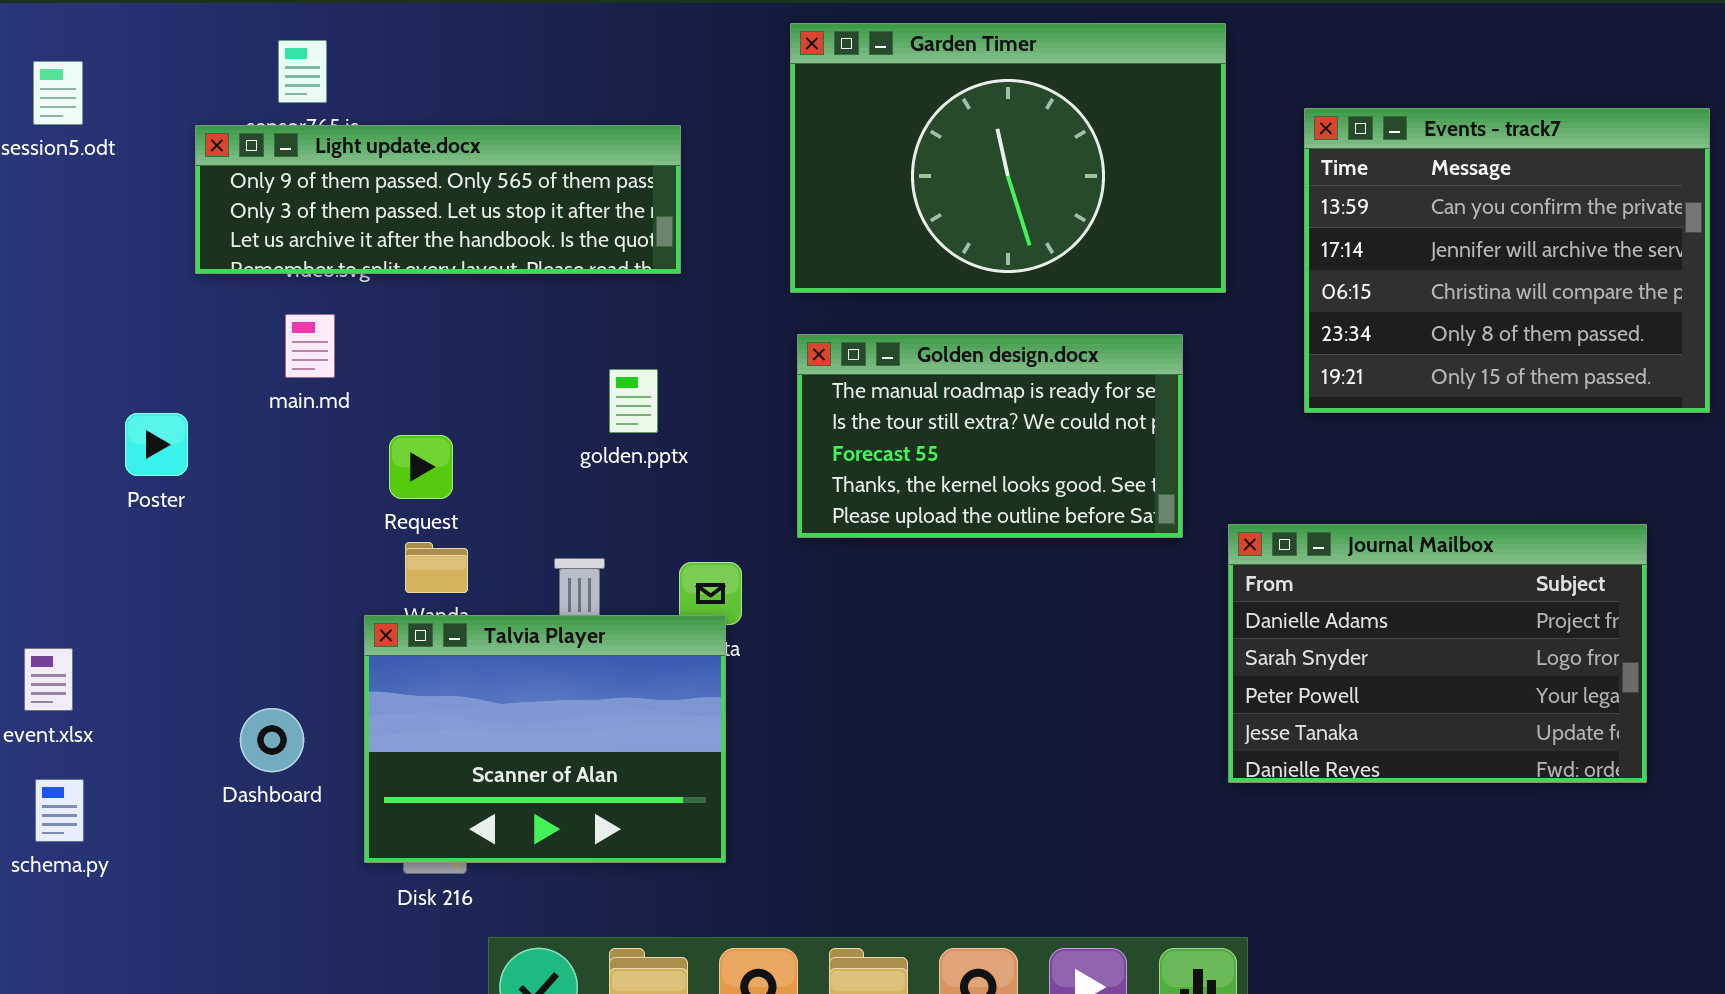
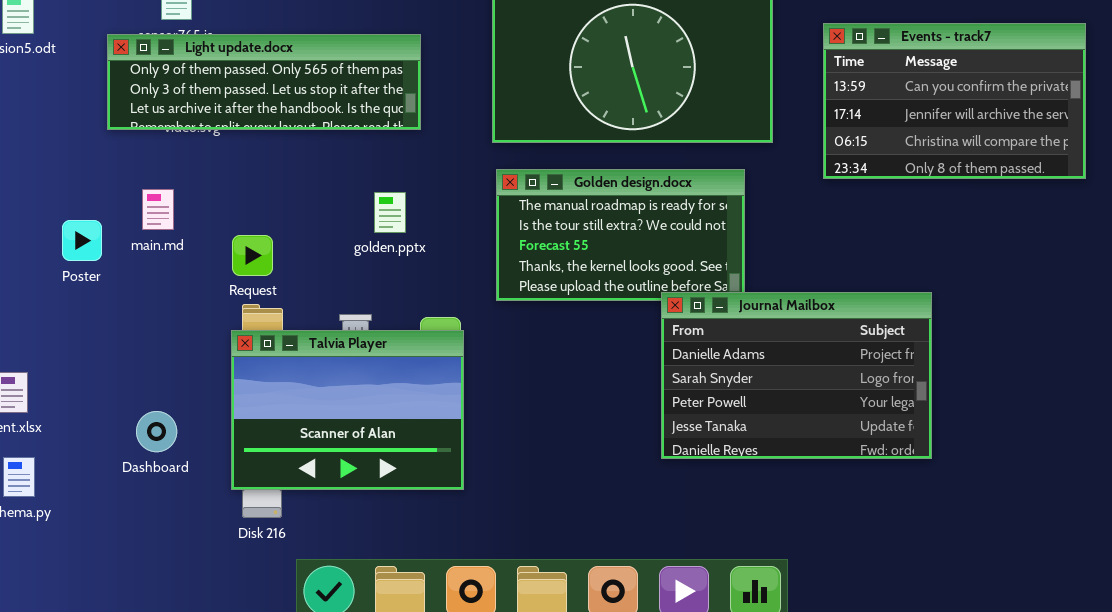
Events - track7: [1304,108,1710,413] -> [823,23,1086,179], resized
main.md: [285,314,335,378] -> [142,189,174,230], moved
Journal Mailbox: [1228,524,1647,783] -> [661,292,932,459], moved
Talvia Player: [364,615,726,863] -> [231,330,464,490], moved

